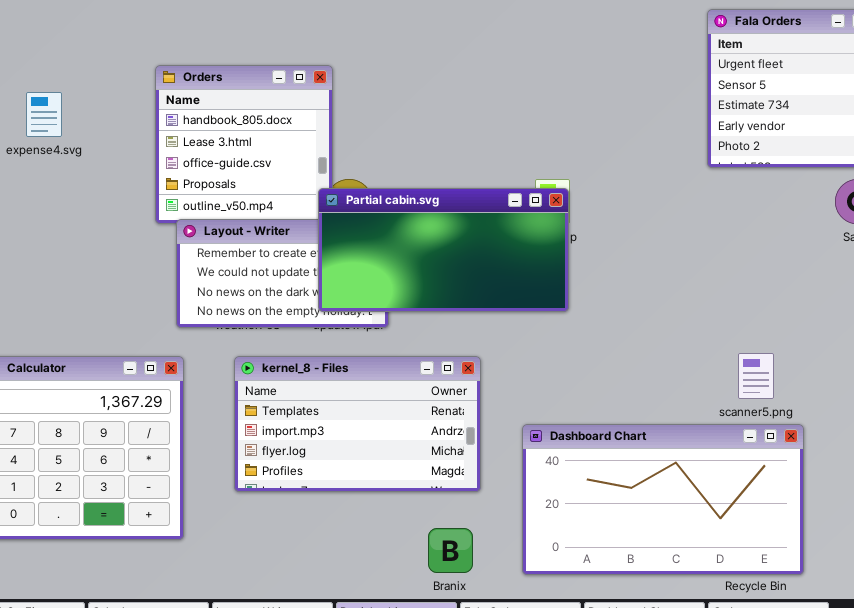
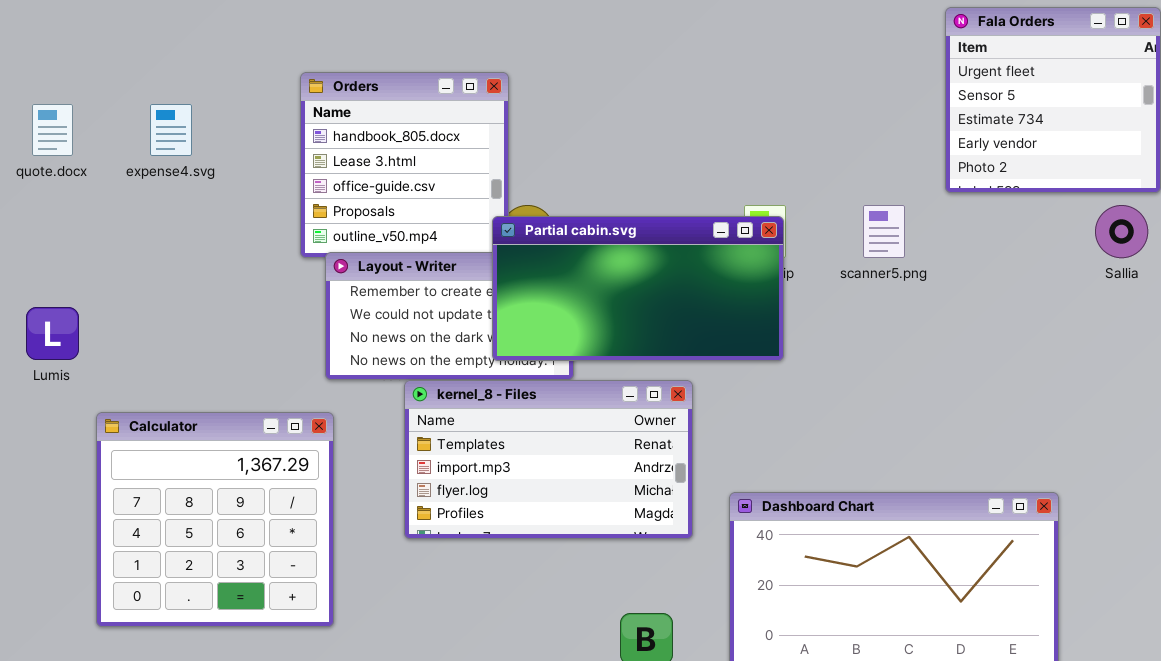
scanner5.png: [738,353,774,399] -> [863,205,905,258], moved
kernel_8 - Files: [234,356,481,492] -> [404,380,693,539], moved

